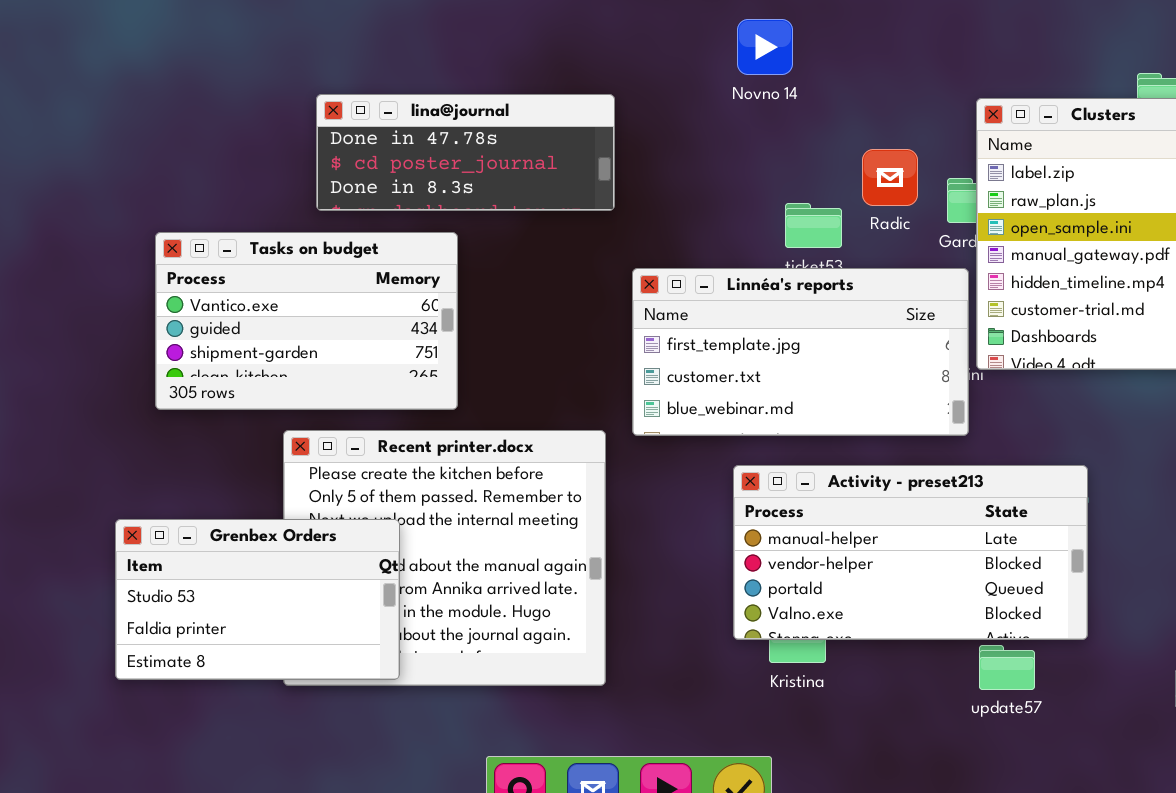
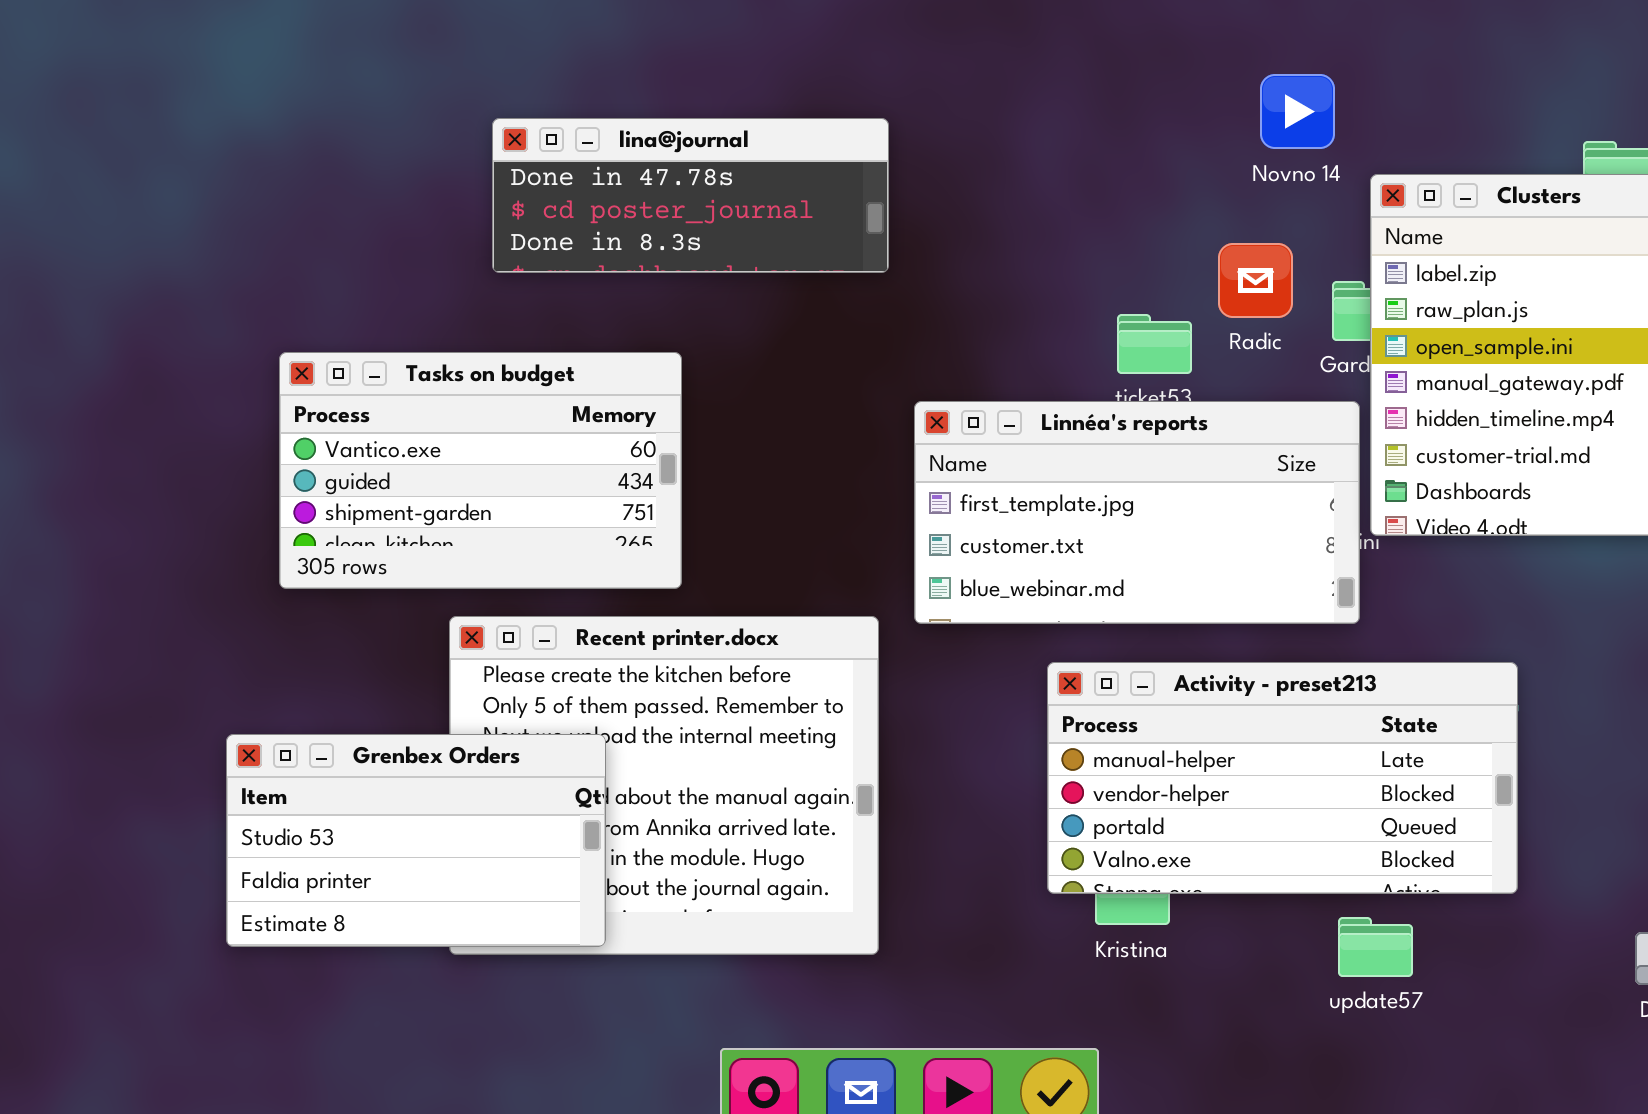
Novno 14: [737,19,793,75] -> [1260,74,1335,149], moved
lina@journal: [316,94,615,211] -> [492,118,889,273], moved
update57: [979,645,1035,690] -> [1338,917,1413,977], moved

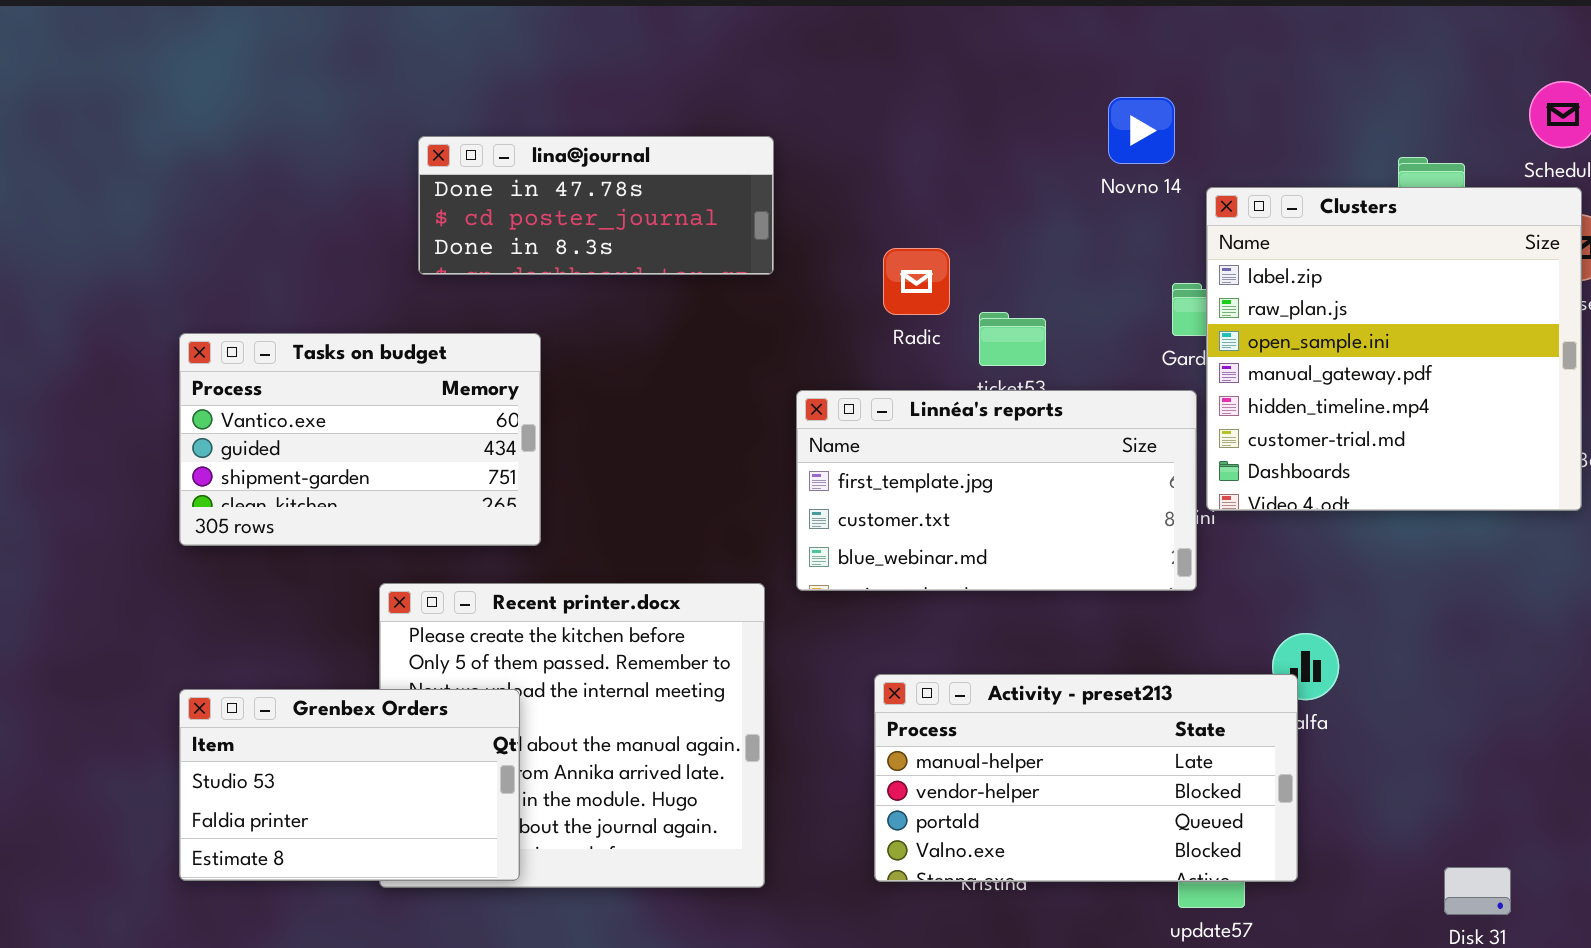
Radic: [1218,243,1293,318] -> [883,248,950,315], moved
Tasks on budget: [279,352,682,589] -> [179,333,541,546], moved
Activity - preset213: [1047,662,1518,894] -> [874,674,1298,882], moved

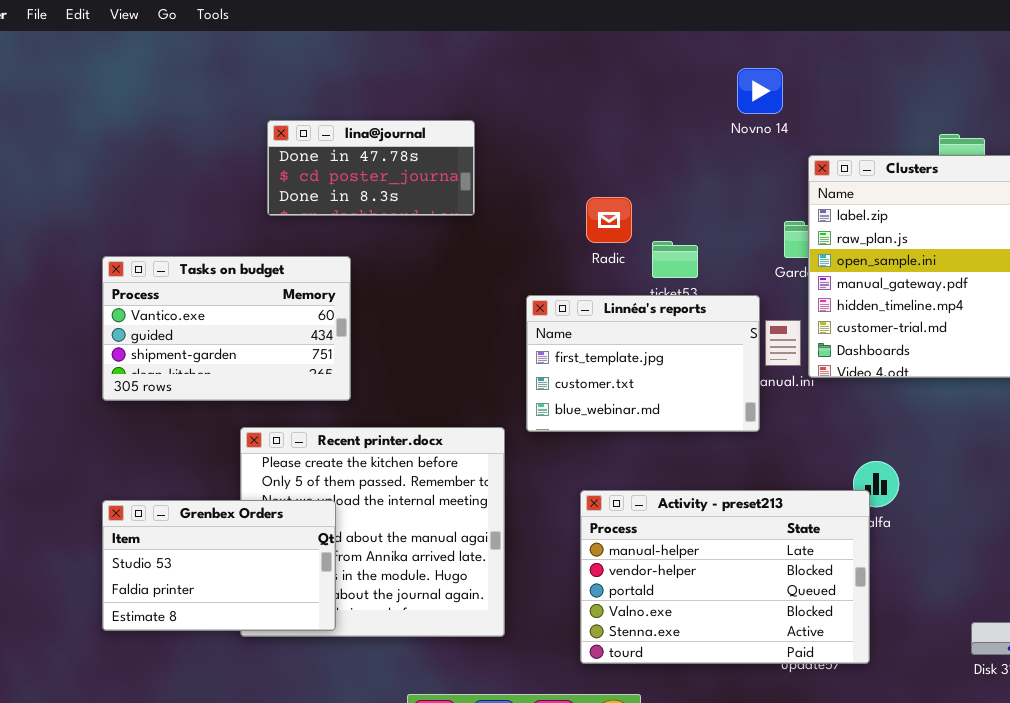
Novno 14: [1108,97,1175,164] -> [737,68,783,114], moved
lina@journal: [418,136,774,275] -> [267,120,475,216], resized
Linnéa's reports: [796,390,1197,591] -> [526,295,760,432], resized
Activity - preset213: [874,674,1298,882] -> [580,490,870,664], resized

